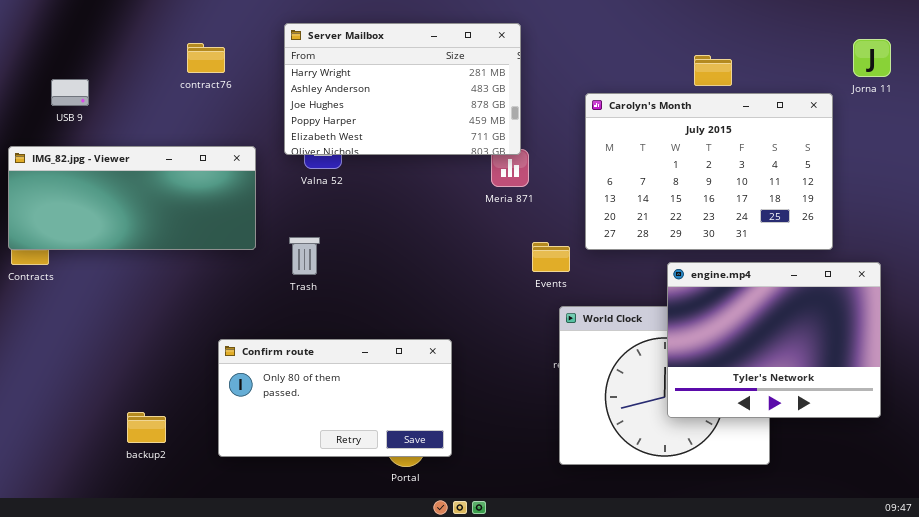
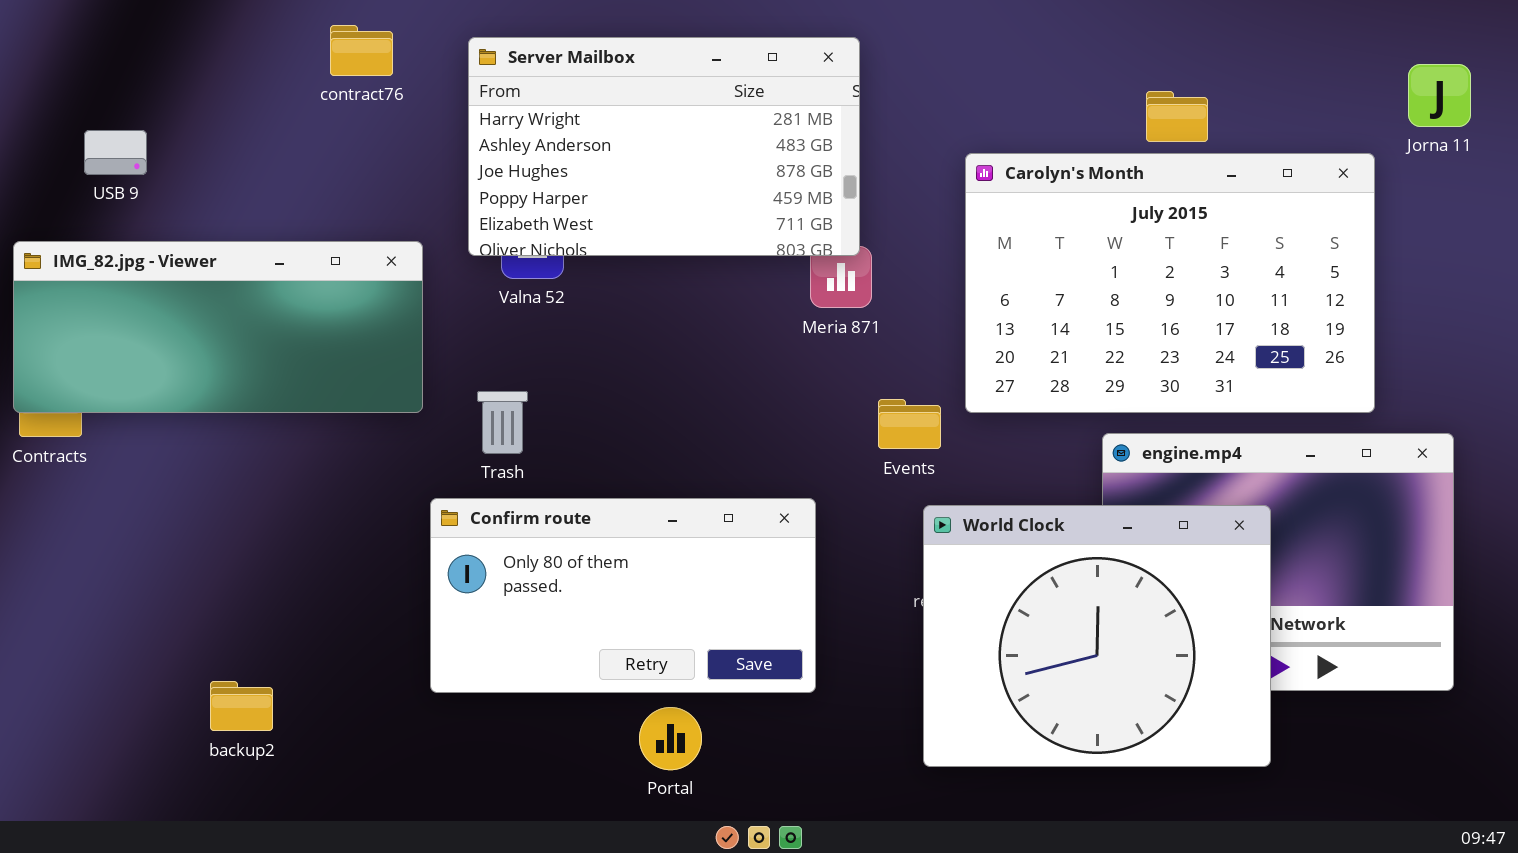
contract76: [187,43,225,73] -> [330,25,393,76], moved
World Clock: [559,306,770,465] -> [923,505,1271,767], raised
Confirm route: [218,339,452,457] -> [430,498,816,693], moved

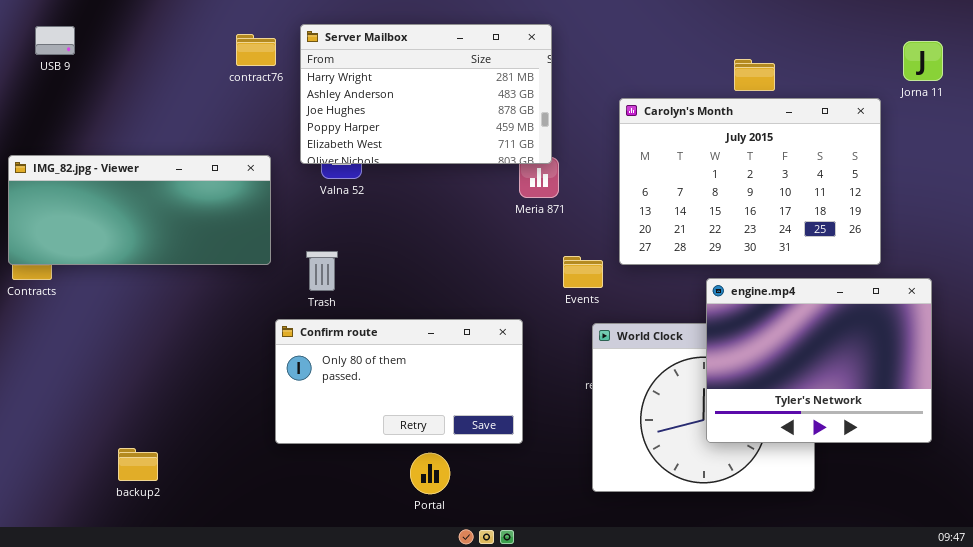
contract76: [330,25,393,76] -> [236,34,276,66], moved
USB 9: [84,130,147,175] -> [35,26,75,55], moved
engine.mp4: [1102,433,1454,691] -> [706,278,932,443], raised
backup2: [210,681,273,731] -> [118,448,158,481], moved

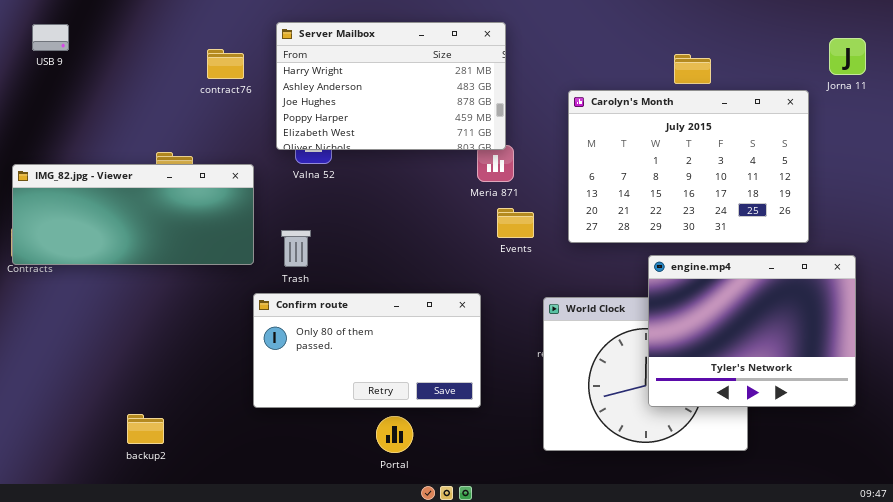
contract76: [236,34,276,66] -> [207,49,244,79], moved
IMG_82.jpg - Viewer: [8,155,271,265] -> [12,164,254,265], moved
Events: [563,256,603,288] -> [497,208,534,238], moved
backup2: [118,448,158,481] -> [127,414,164,444], moved

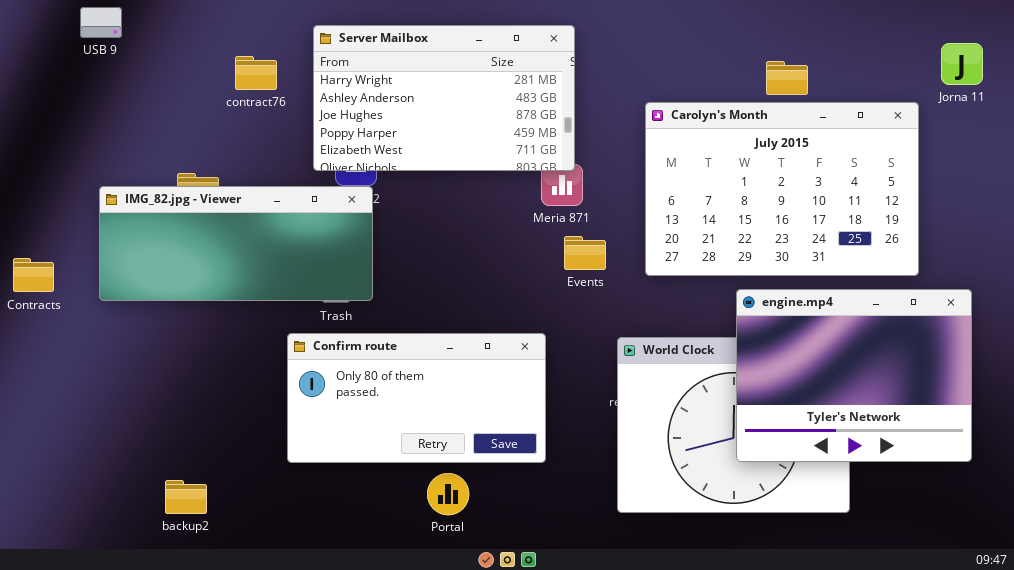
USB 9: [32,24,69,51] -> [80,7,122,38], moved
IMG_82.jpg - Viewer: [12,164,254,265] -> [99,186,373,301], moved
backup2: [127,414,164,444] -> [165,480,207,514], moved

